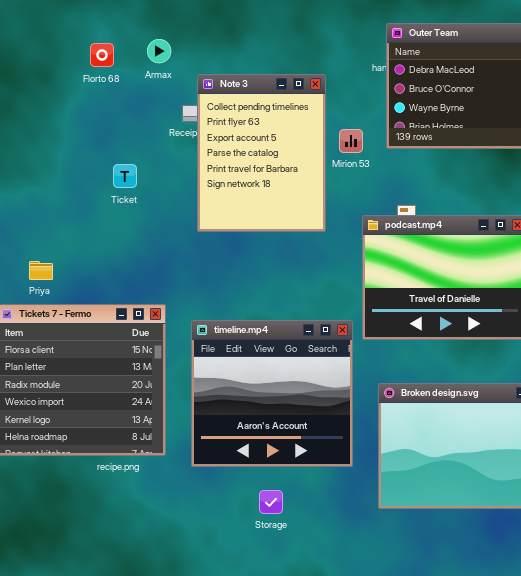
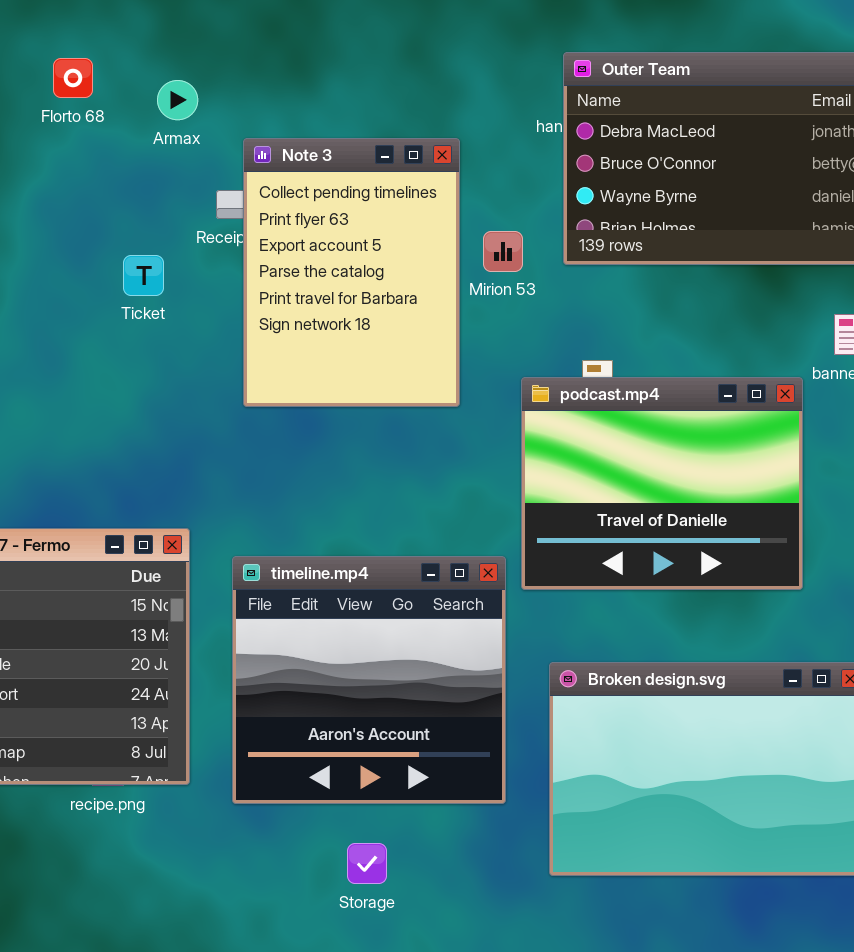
Florto 68: [90,43,114,67] -> [53,58,93,98], moved
Ticket: [113,164,137,188] -> [123,255,164,296], moved

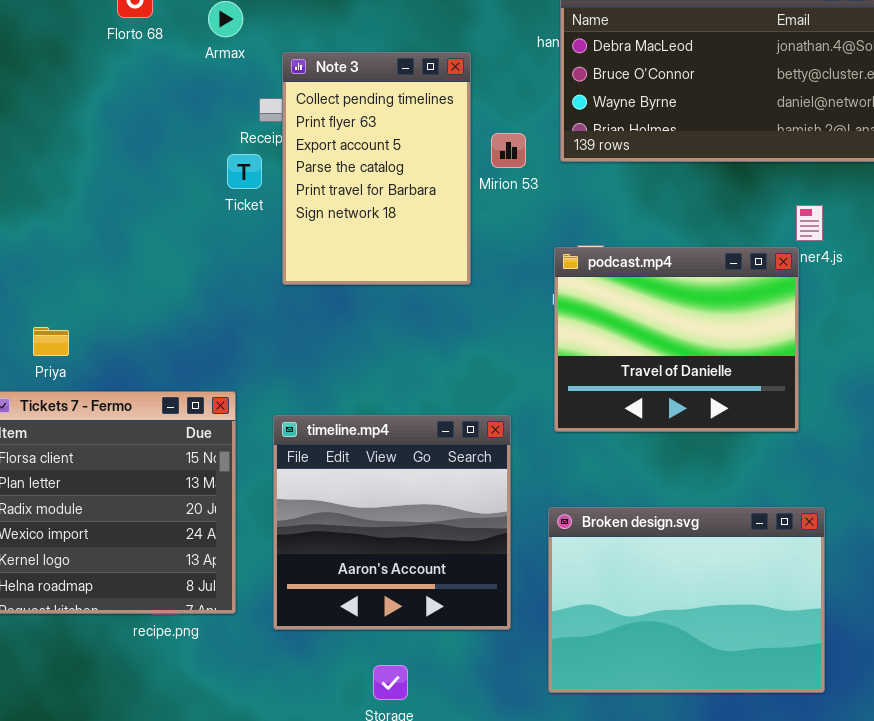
Ticket: [123,255,164,296] -> [227,154,262,189], moved
podcast.mp4: [521,377,803,590] -> [554,247,799,432], moved

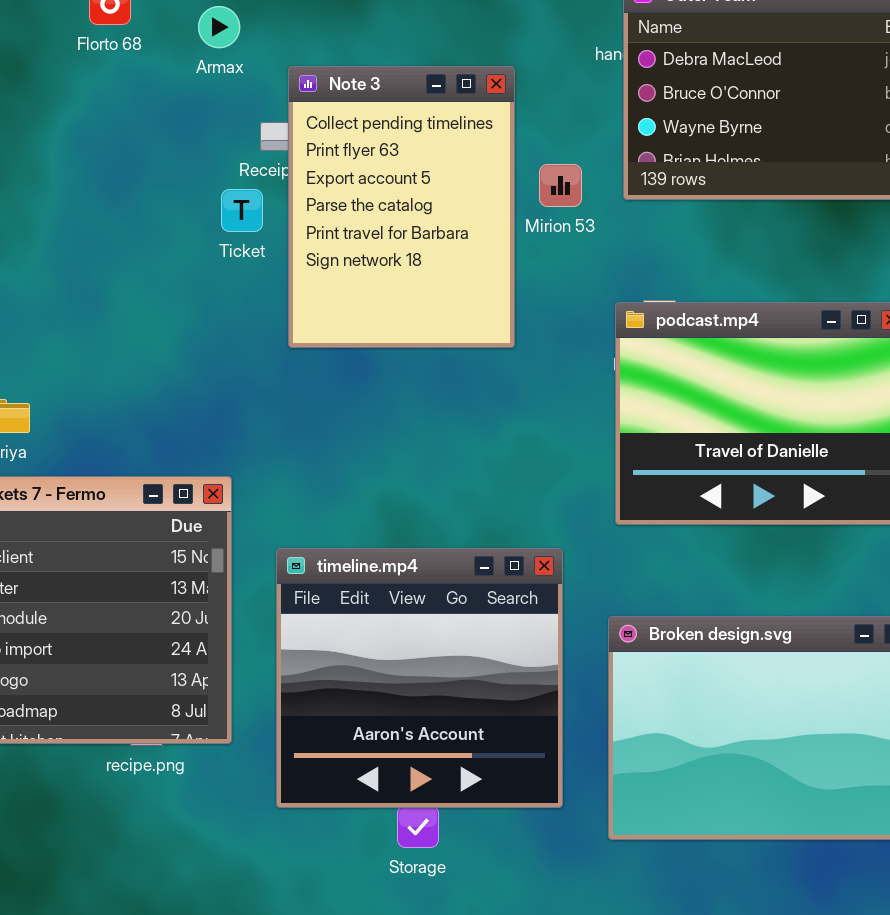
timeline.mp4: [273,415,511,630] -> [276,548,563,808], moved

